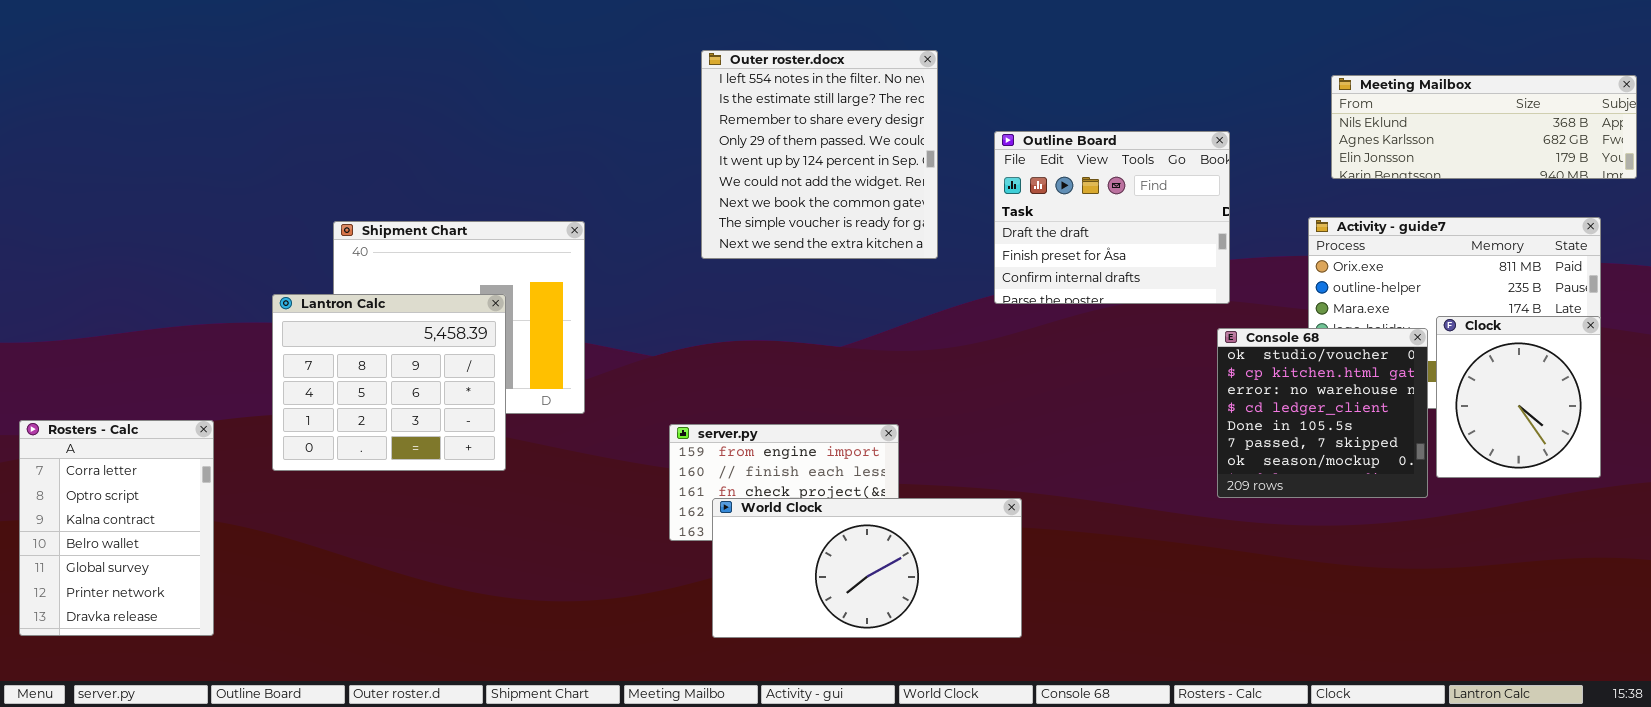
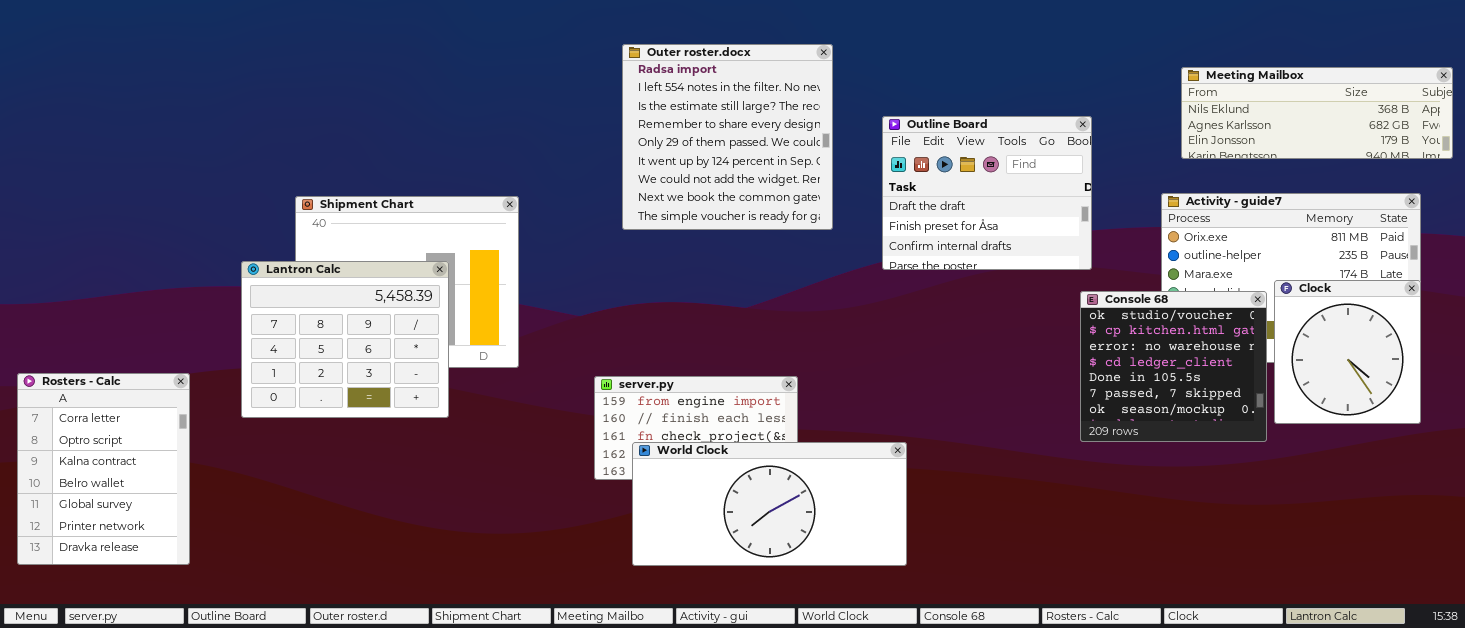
Outer roster.docx: [701,50,938,259] -> [622,44,833,230], scrolled up 1 row

